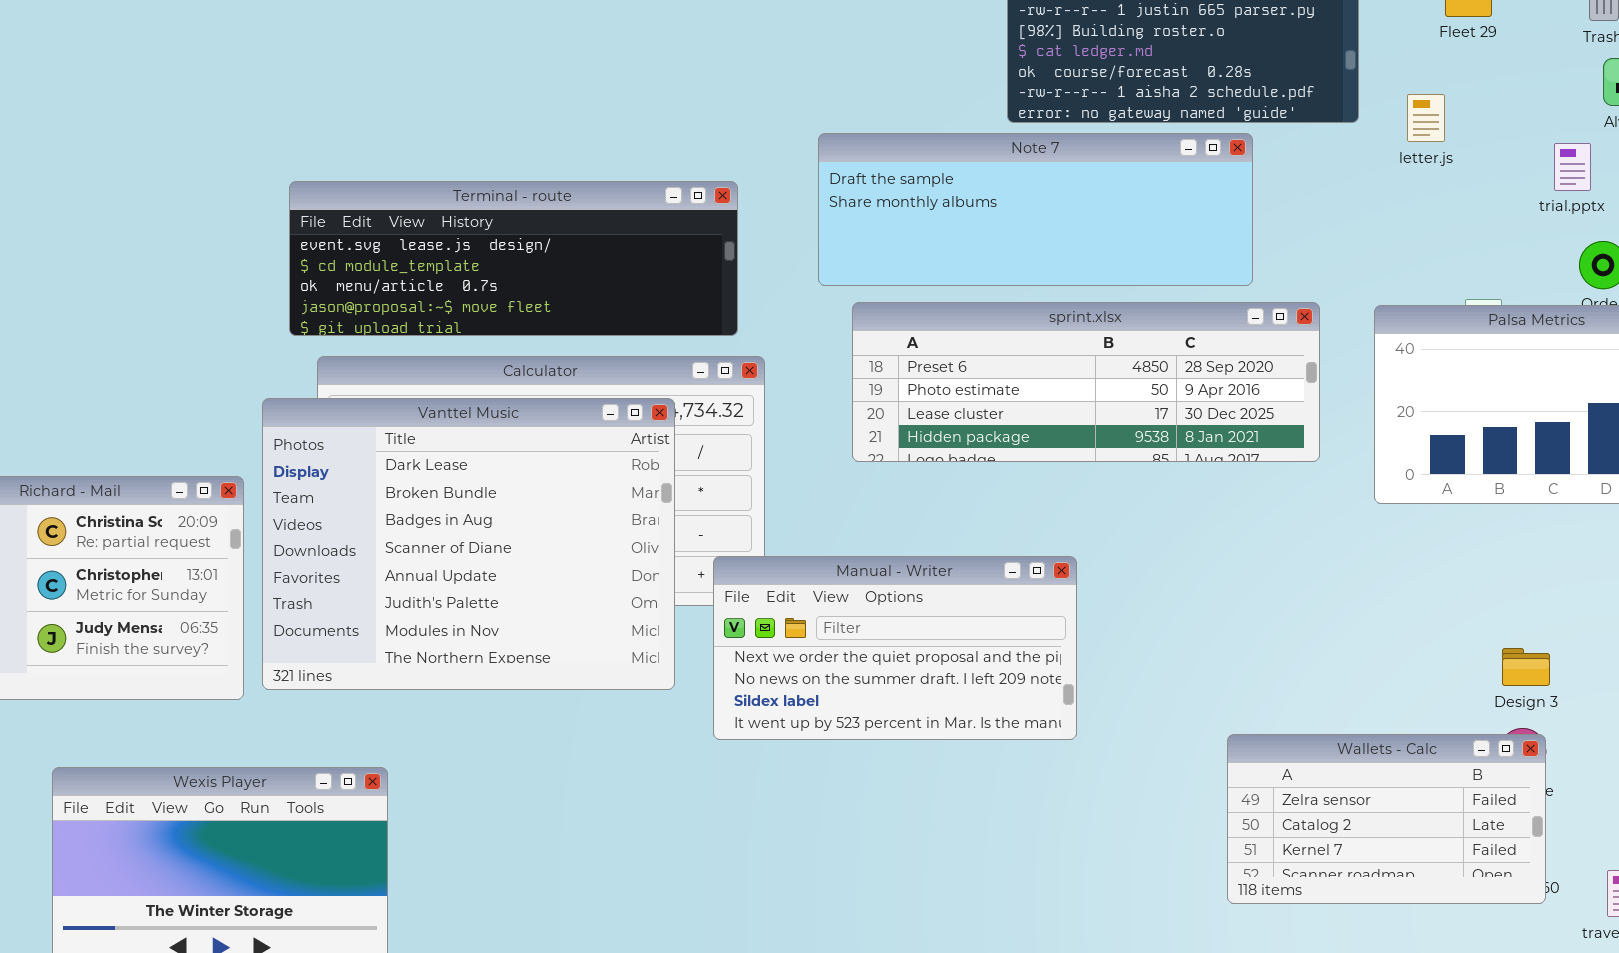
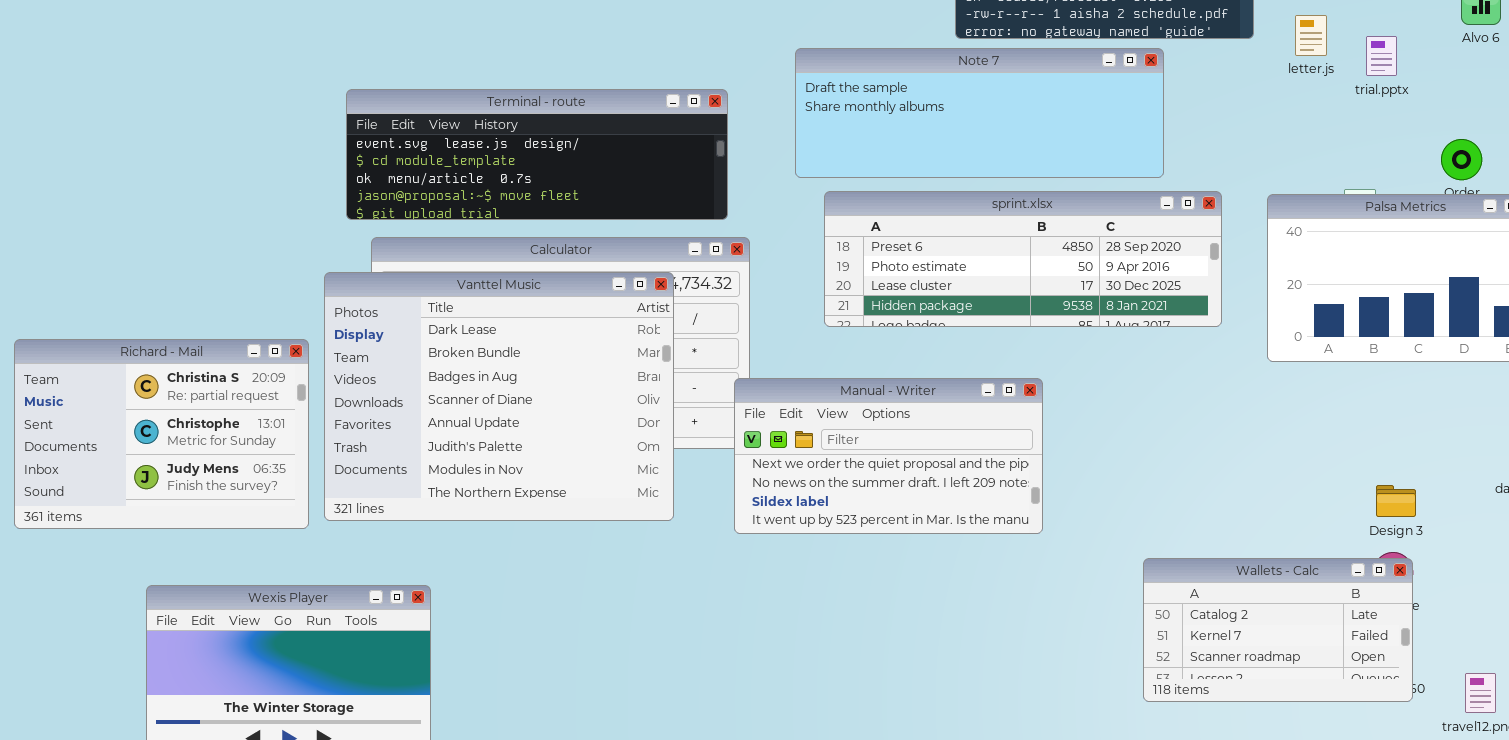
trial.pptx: [1554,143,1591,191] -> [1366,36,1397,76], moved
Manual - Writer: [713,556,1077,740] -> [734,378,1043,534], moved
Wallets - Calc: [1227,734,1546,904] -> [1143,558,1413,702], scrolled down 1 row

